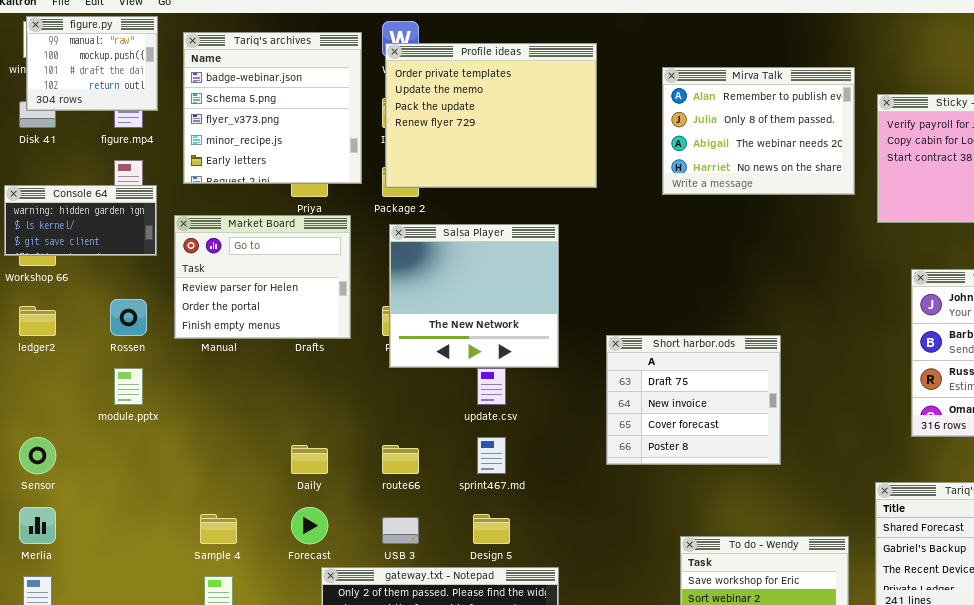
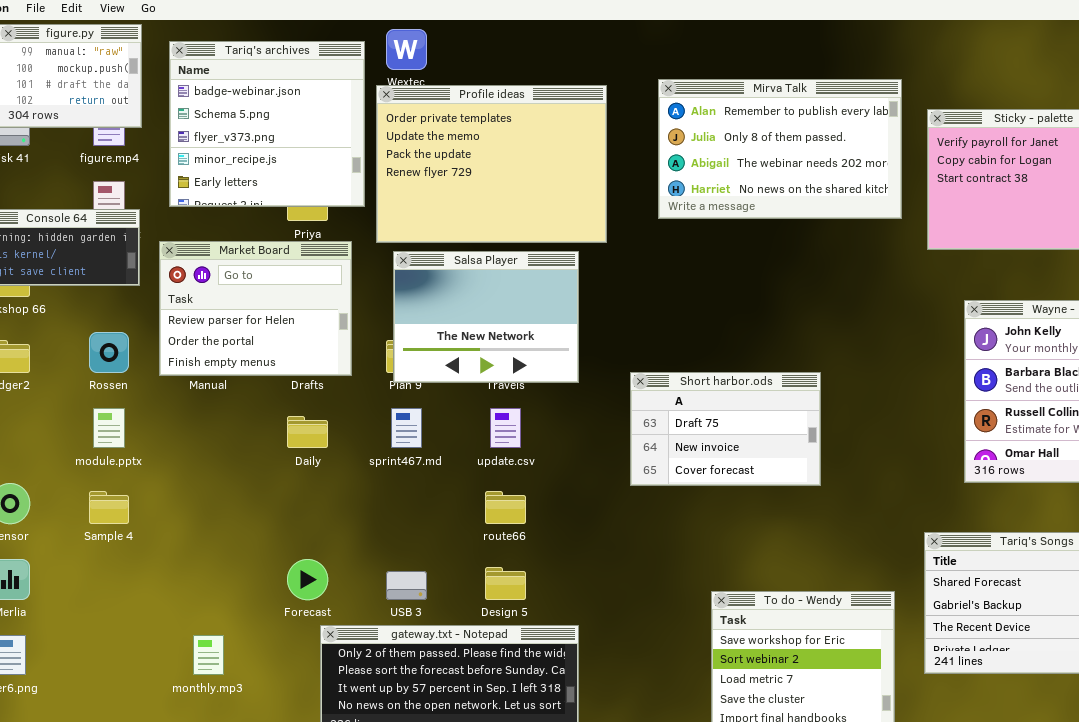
Profile ideas: [385,43,597,188] -> [376,85,607,243], moved
Mirva Talk: [662,67,855,195] -> [658,79,902,219], resized
Salsa Player: [389,224,559,368] -> [393,251,579,383], resized
Short harbor.ods: [606,335,781,465] -> [630,372,821,486], resized
sprint467.md: [477,437,506,474] -> [391,408,422,448], moved
Daily: [291,445,328,474] -> [287,416,328,448], moved
route66: [382,445,419,474] -> [485,491,526,524], moved
Sample 4: [200,514,237,544] -> [89,491,129,524], moved

